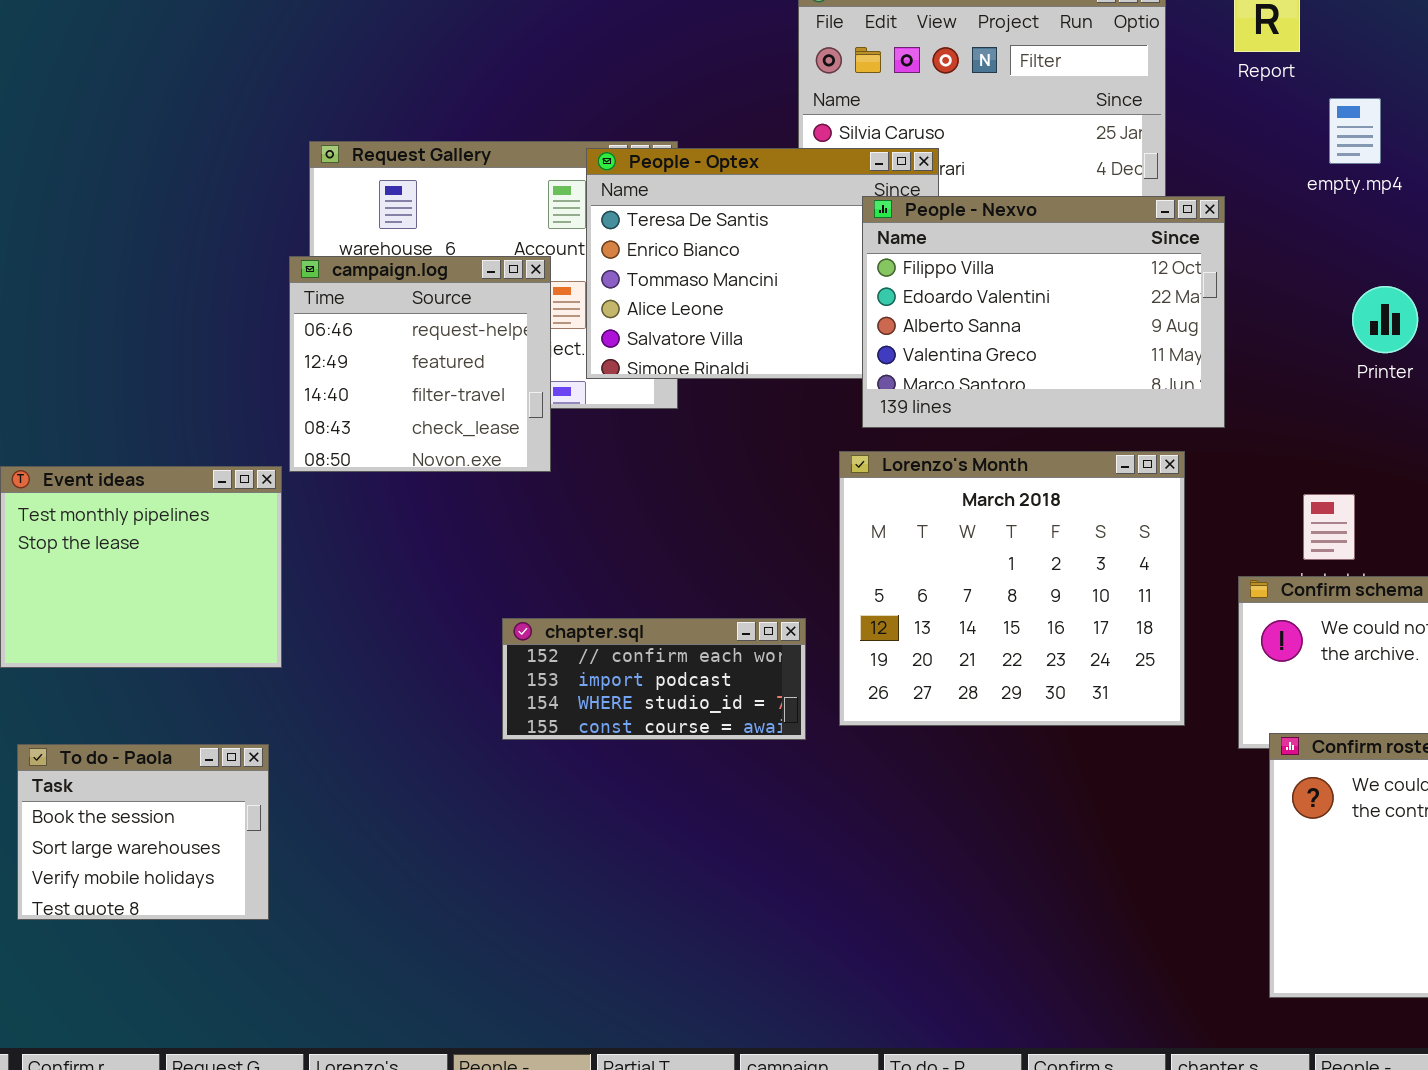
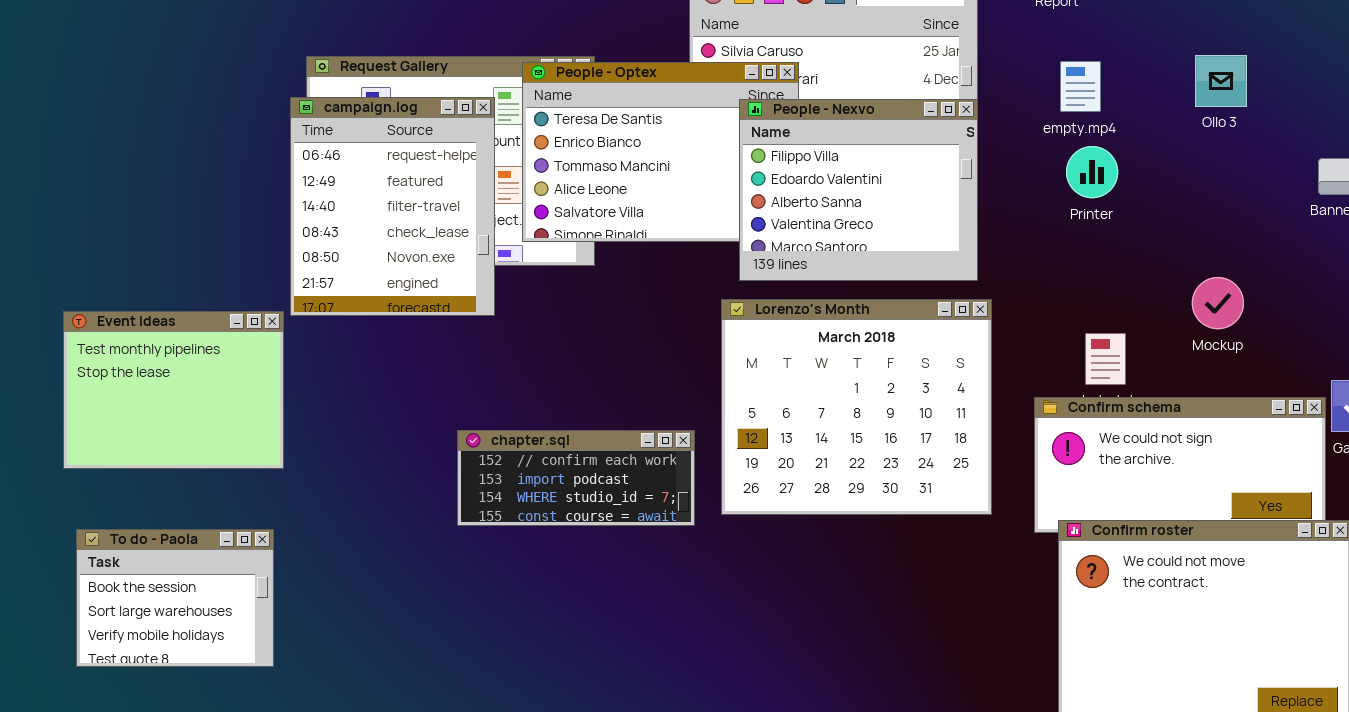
empty.mp4: [1329,98,1381,164] -> [1060,61,1101,112], moved
People - Nexvo: [862,196,1225,428] -> [739,99,978,281], resized
campaign.log: [289,256,551,472] -> [290,97,495,316], resized
Printer: [1352,286,1418,353] -> [1066,146,1118,198], moved

